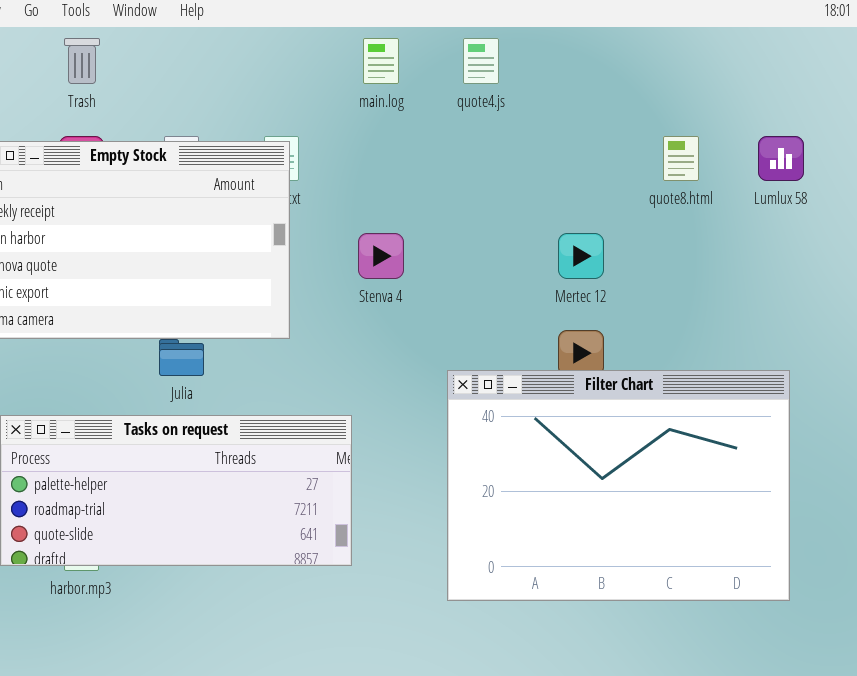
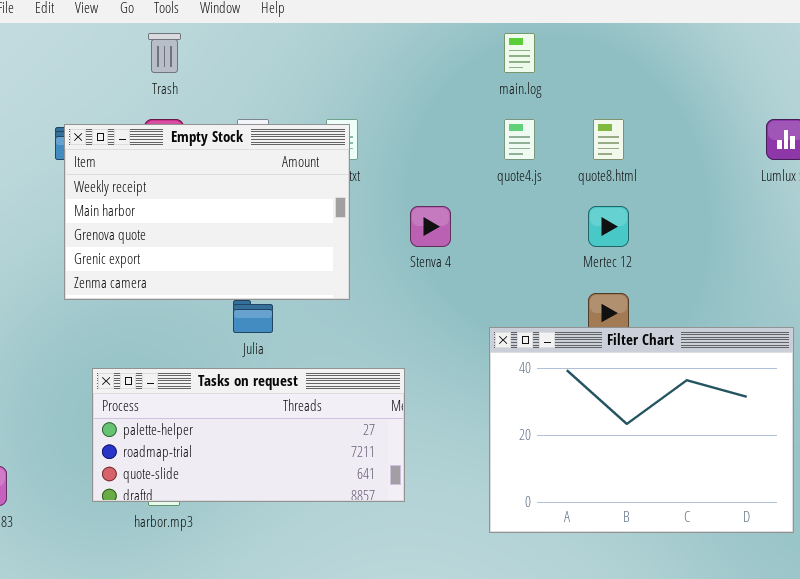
main.log: [363,38,399,84] -> [504,33,535,73], moved
quote4.js: [463,38,499,84] -> [504,119,535,160], moved
quote8.html: [663,136,699,181] -> [593,119,624,160], moved

